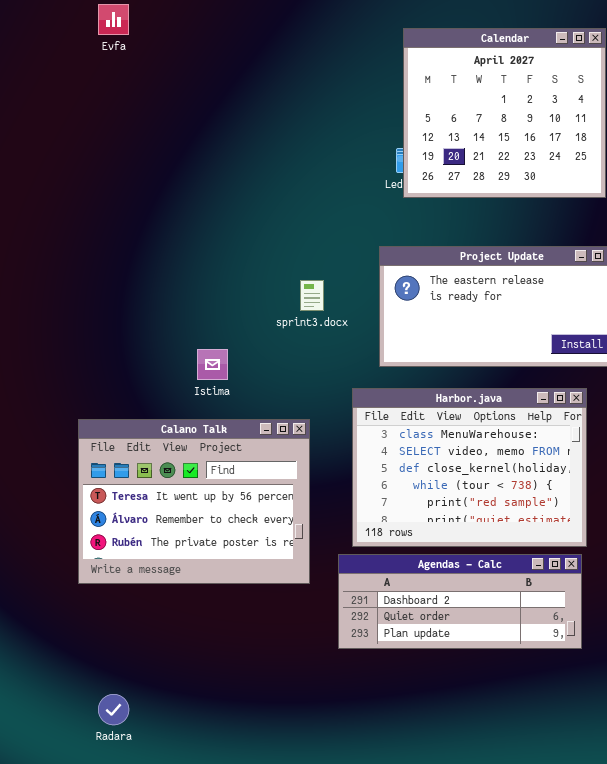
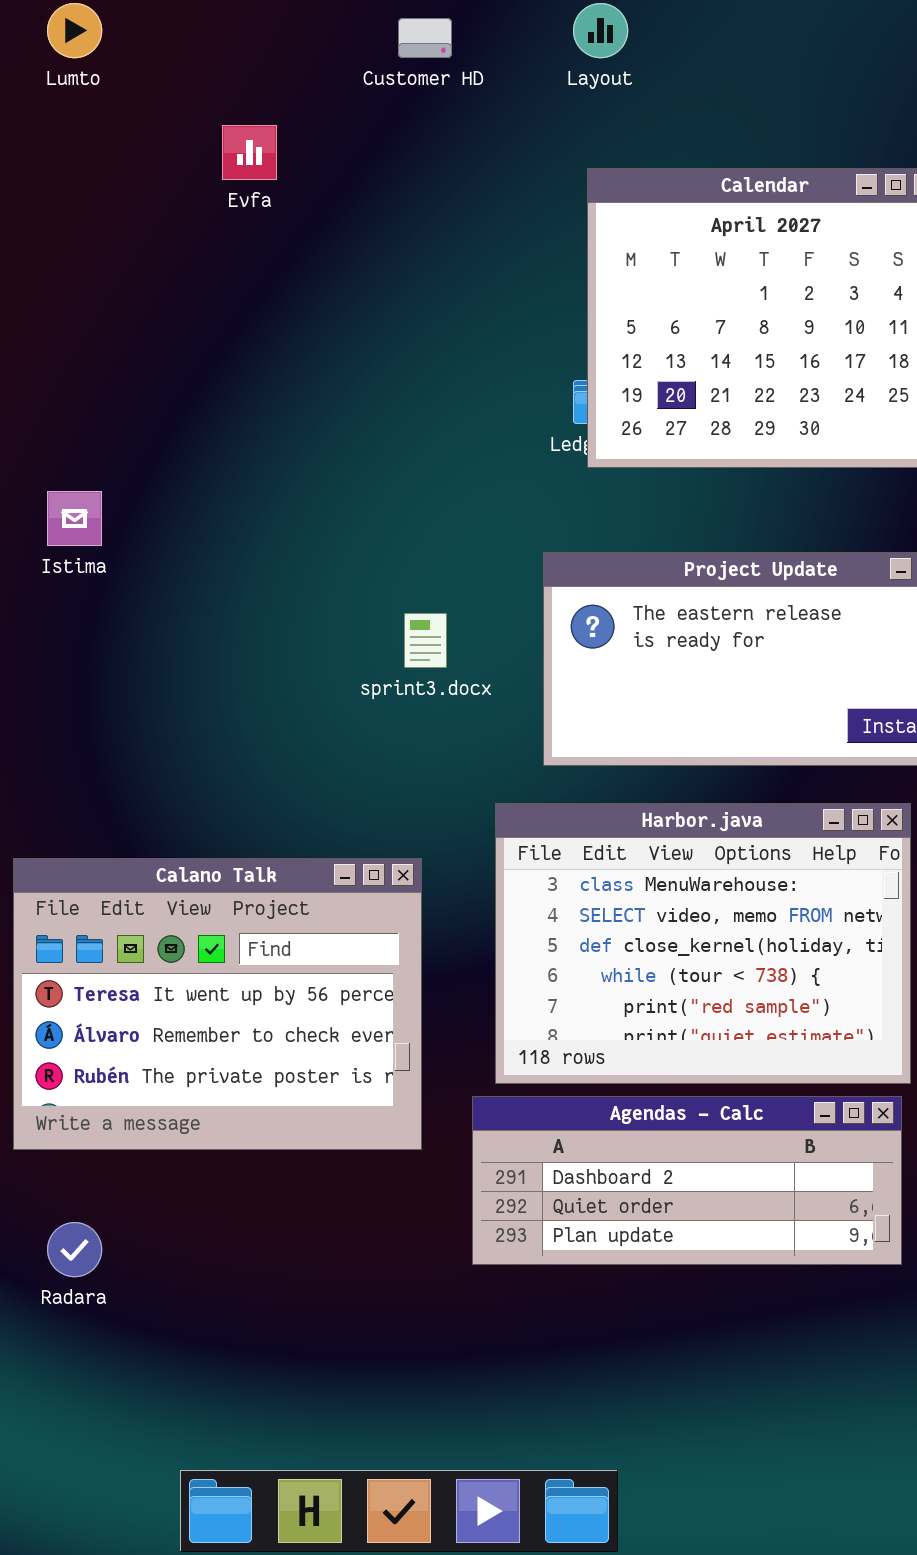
Evfa: [98,4,129,35] -> [222,125,277,180], moved
Istima: [197,349,228,380] -> [47,491,102,546], moved
Radara: [98,694,129,725] -> [47,1222,102,1277], moved

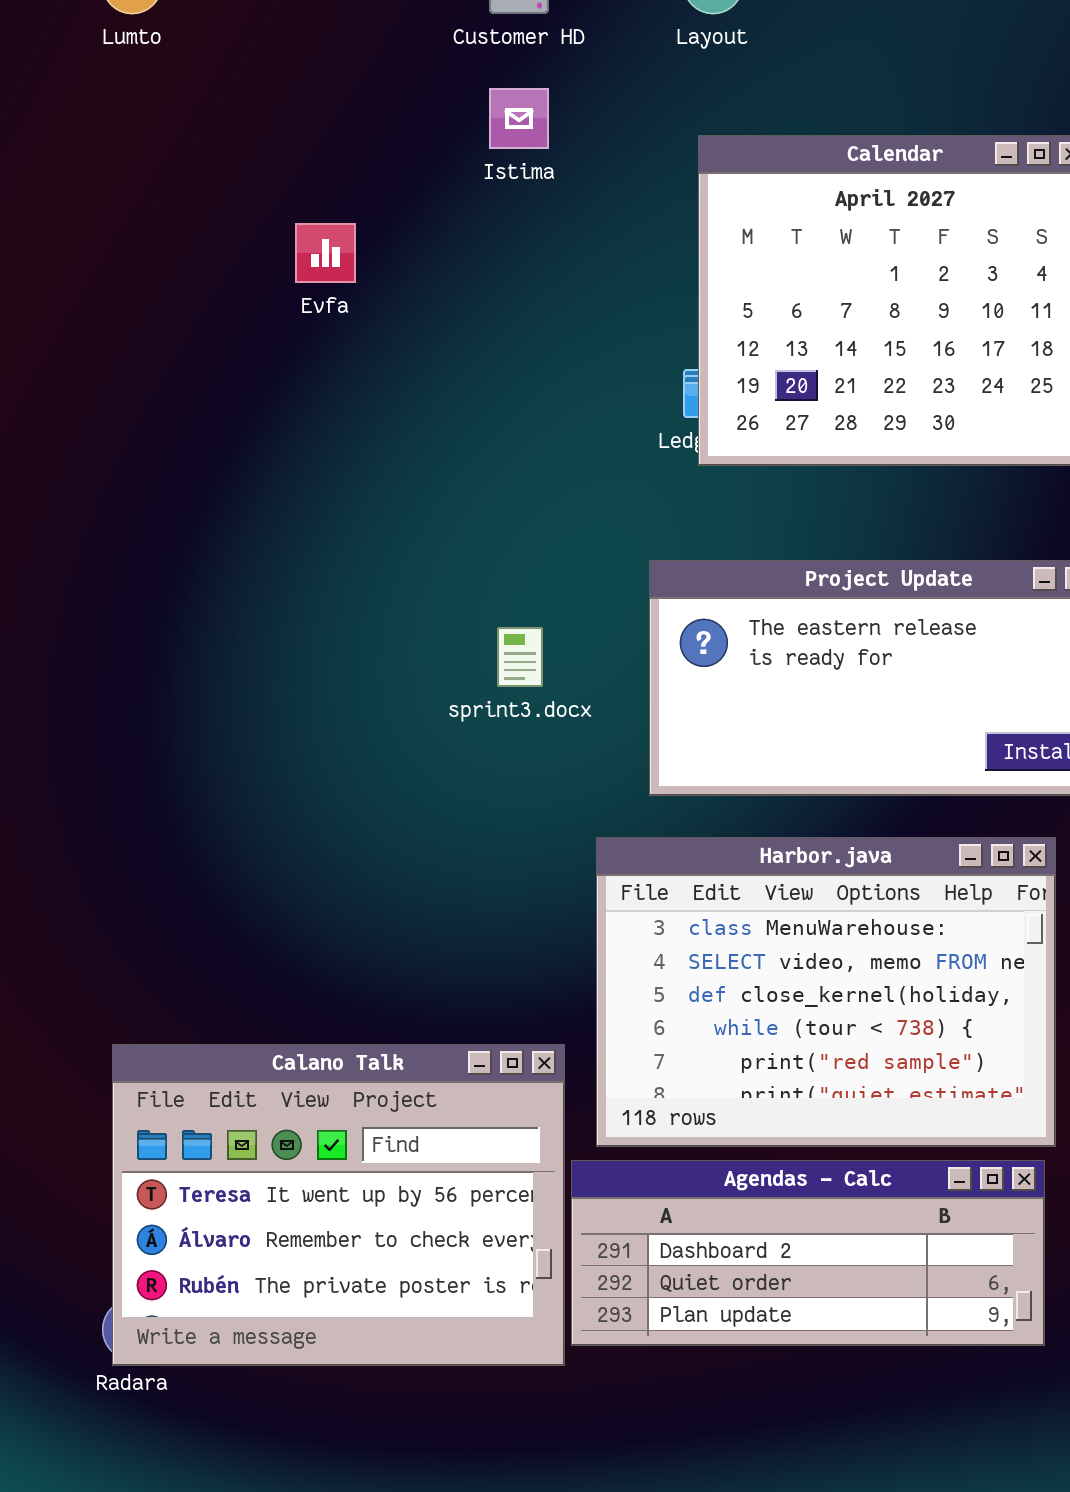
Evfa: [222,125,277,180] -> [295,223,356,283], moved
Istima: [47,491,102,546] -> [489,88,549,149], moved
Calano Talk: [13,858,422,1150] -> [112,1044,565,1366], moved

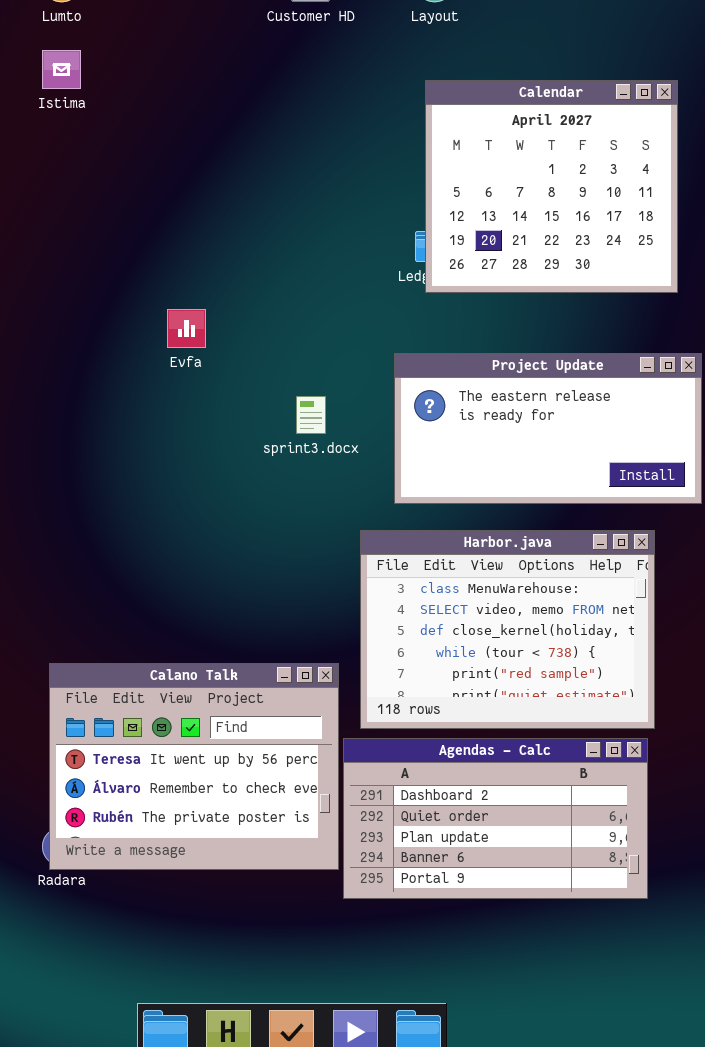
Istima: [489,88,549,149] -> [42,50,81,89], moved
Evfa: [295,223,356,283] -> [167,309,206,348], moved
Agendas - Calc: [571,1160,1045,1346] -> [343,738,648,899], resized

